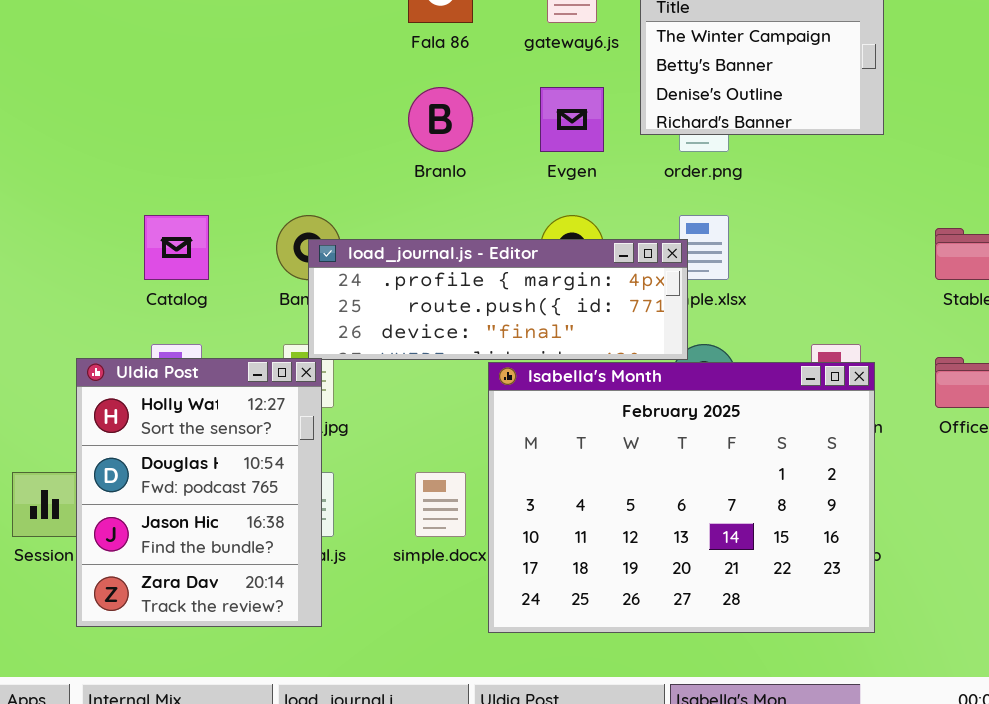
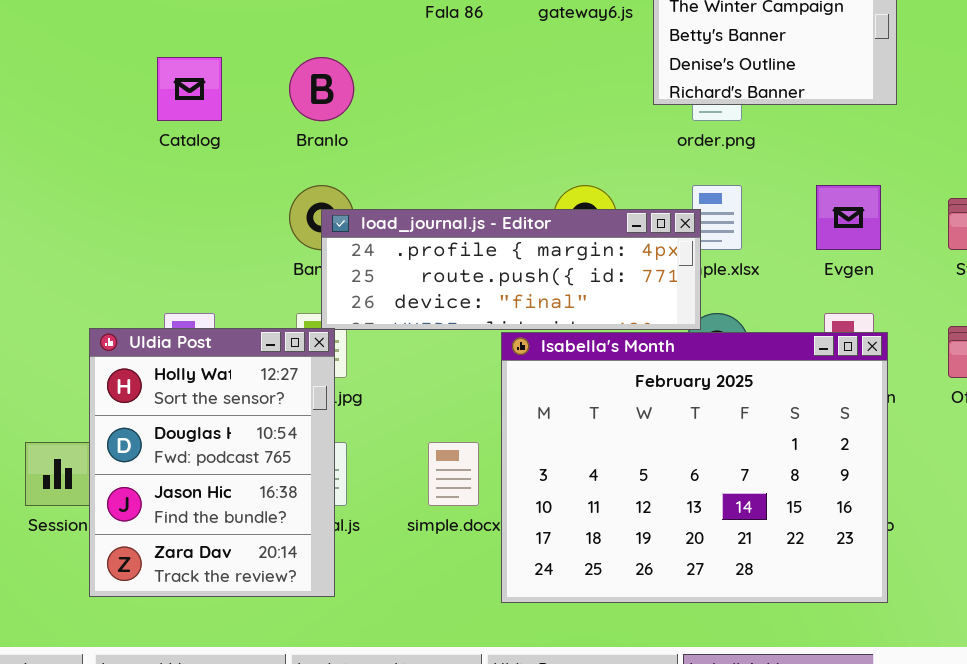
Branlo: [408,87,473,152] -> [289,57,354,121], moved
Evgen: [540,87,604,152] -> [816,185,881,250], moved
Catalog: [144,215,209,280] -> [157,57,222,121], moved

